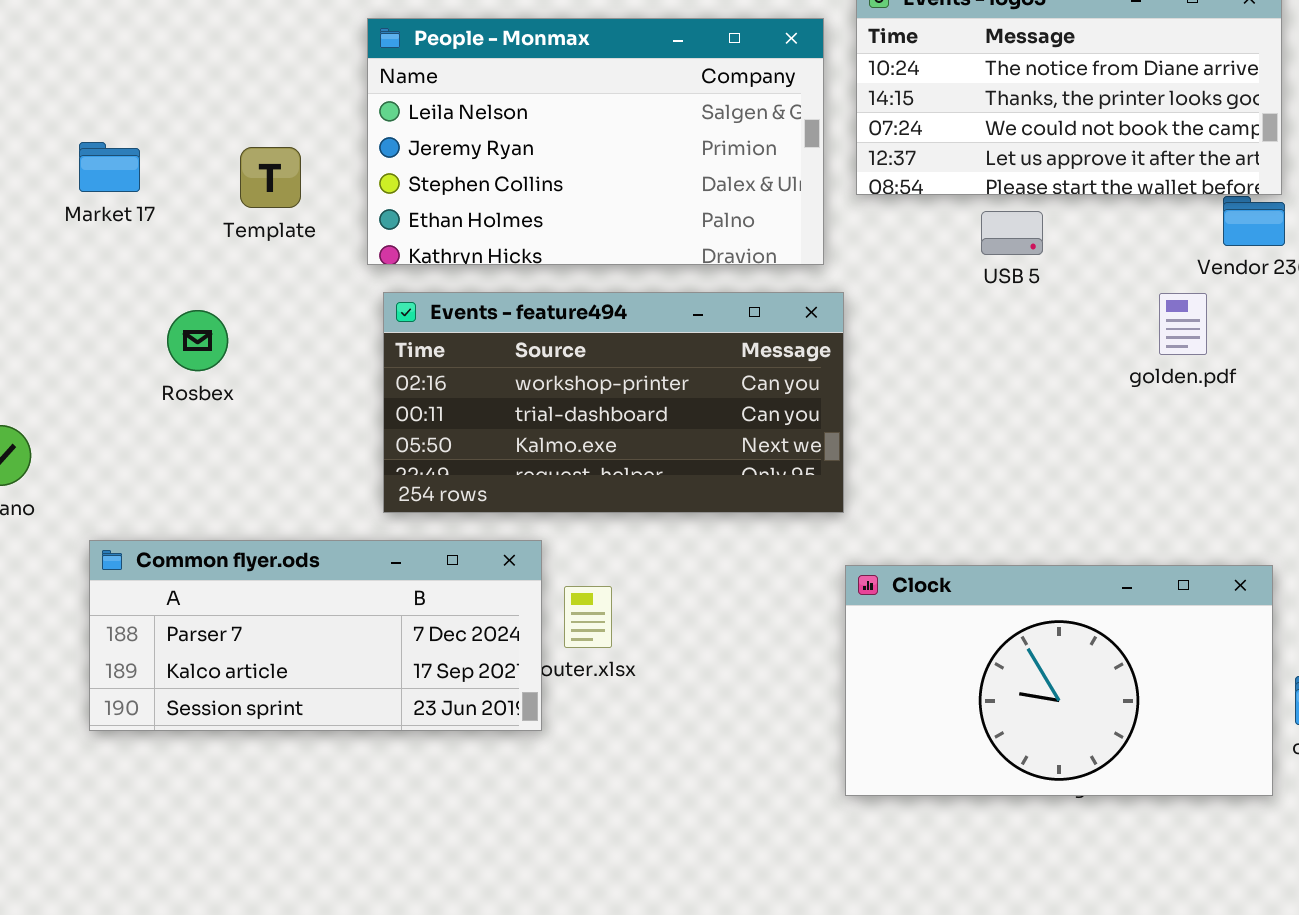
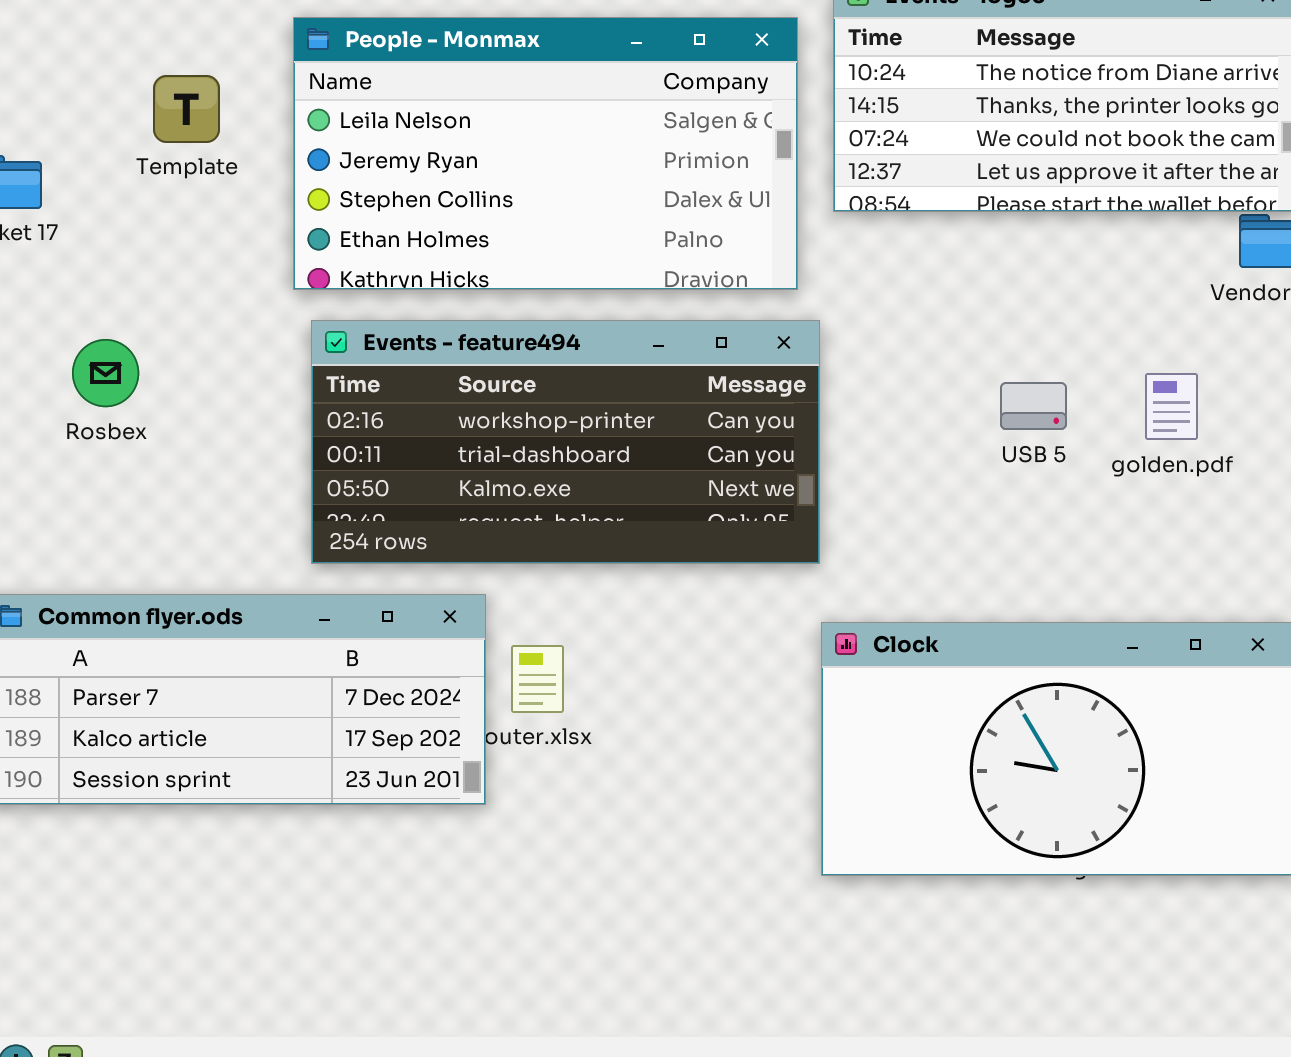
Template: [240,147,301,208] -> [153,75,220,143], moved
USB 5: [981,211,1043,255] -> [1000,382,1067,430], moved
golden.pdf: [1159,293,1207,355] -> [1145,373,1198,440], moved

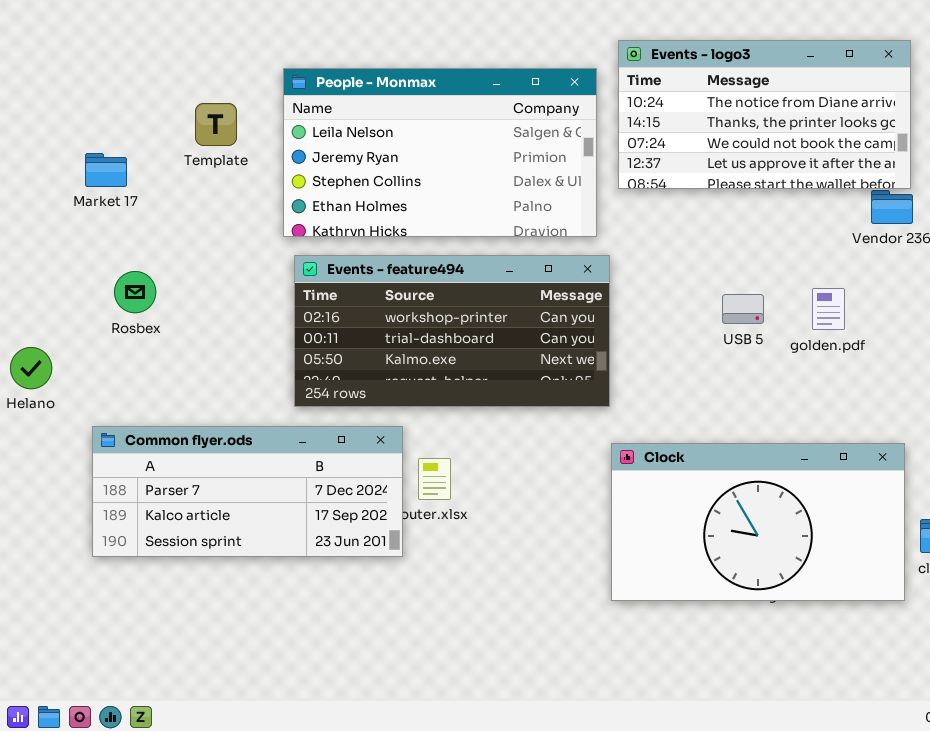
Rosbex: [72,339,139,407] -> [114,271,156,313], moved

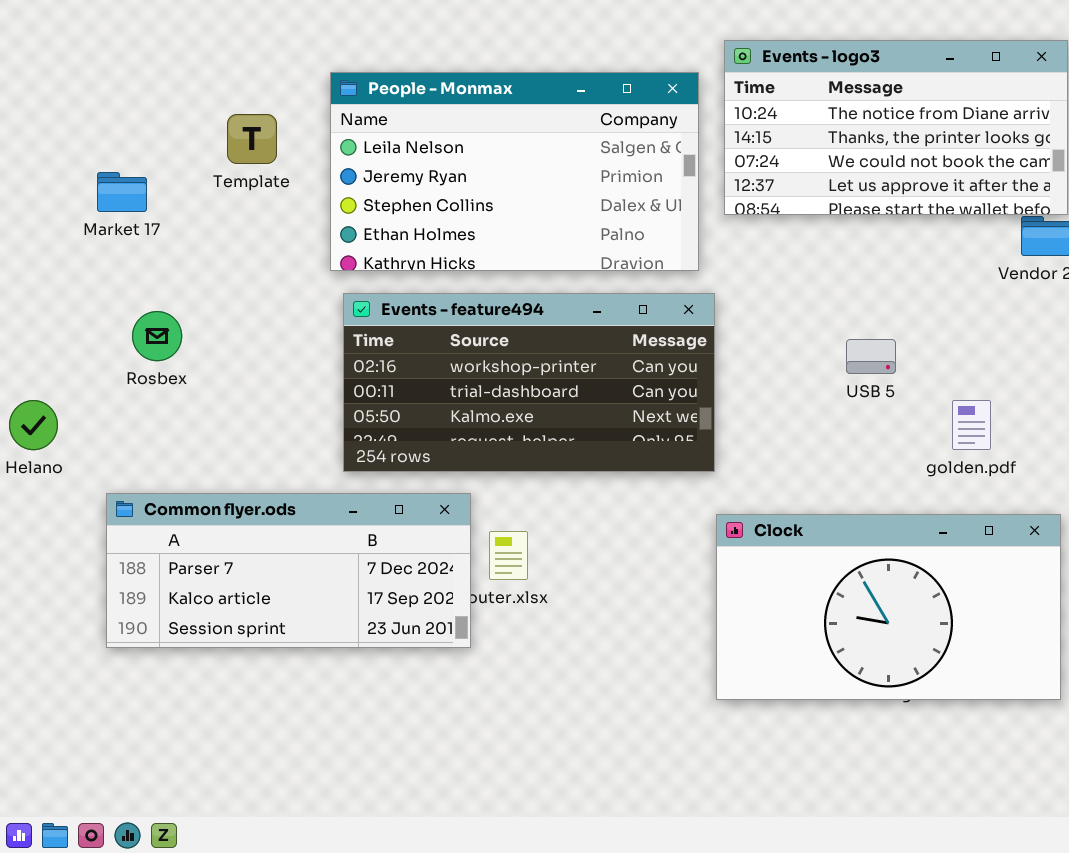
golden.pdf: [812,288,845,330] -> [952,400,991,450], moved

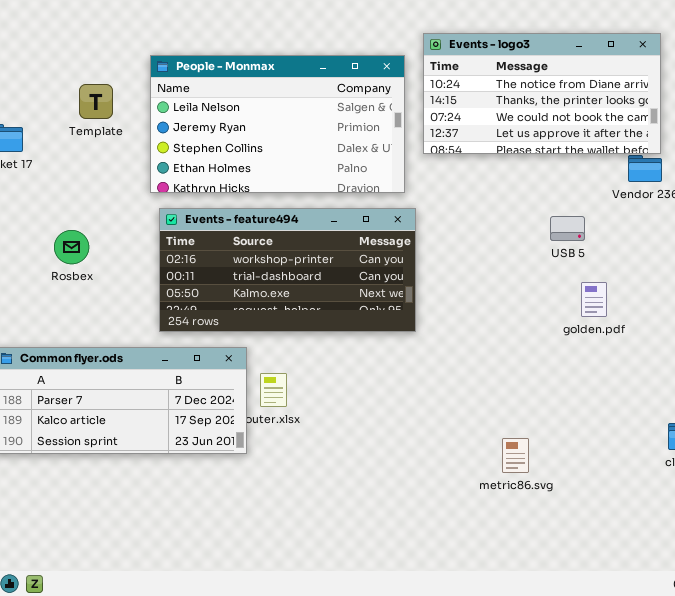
Rosbex: [132,311,182,361] -> [54,230,89,264], moved
USB 5: [846,339,896,374] -> [550,216,585,241], moved
Clock: [716,514,1061,700] -> none, closed

